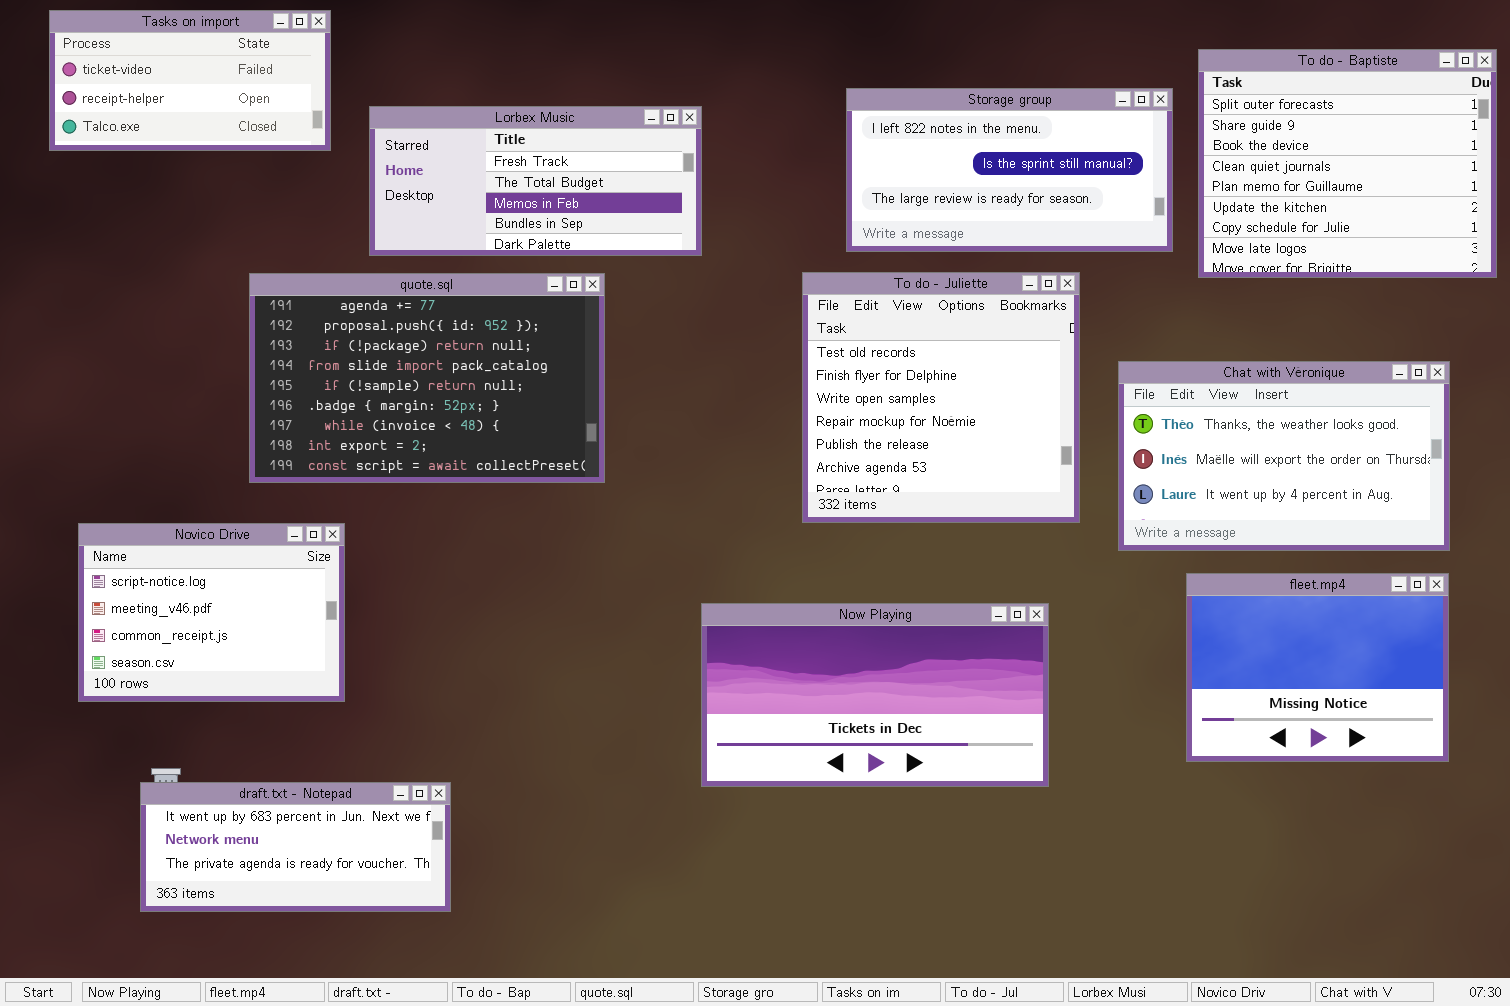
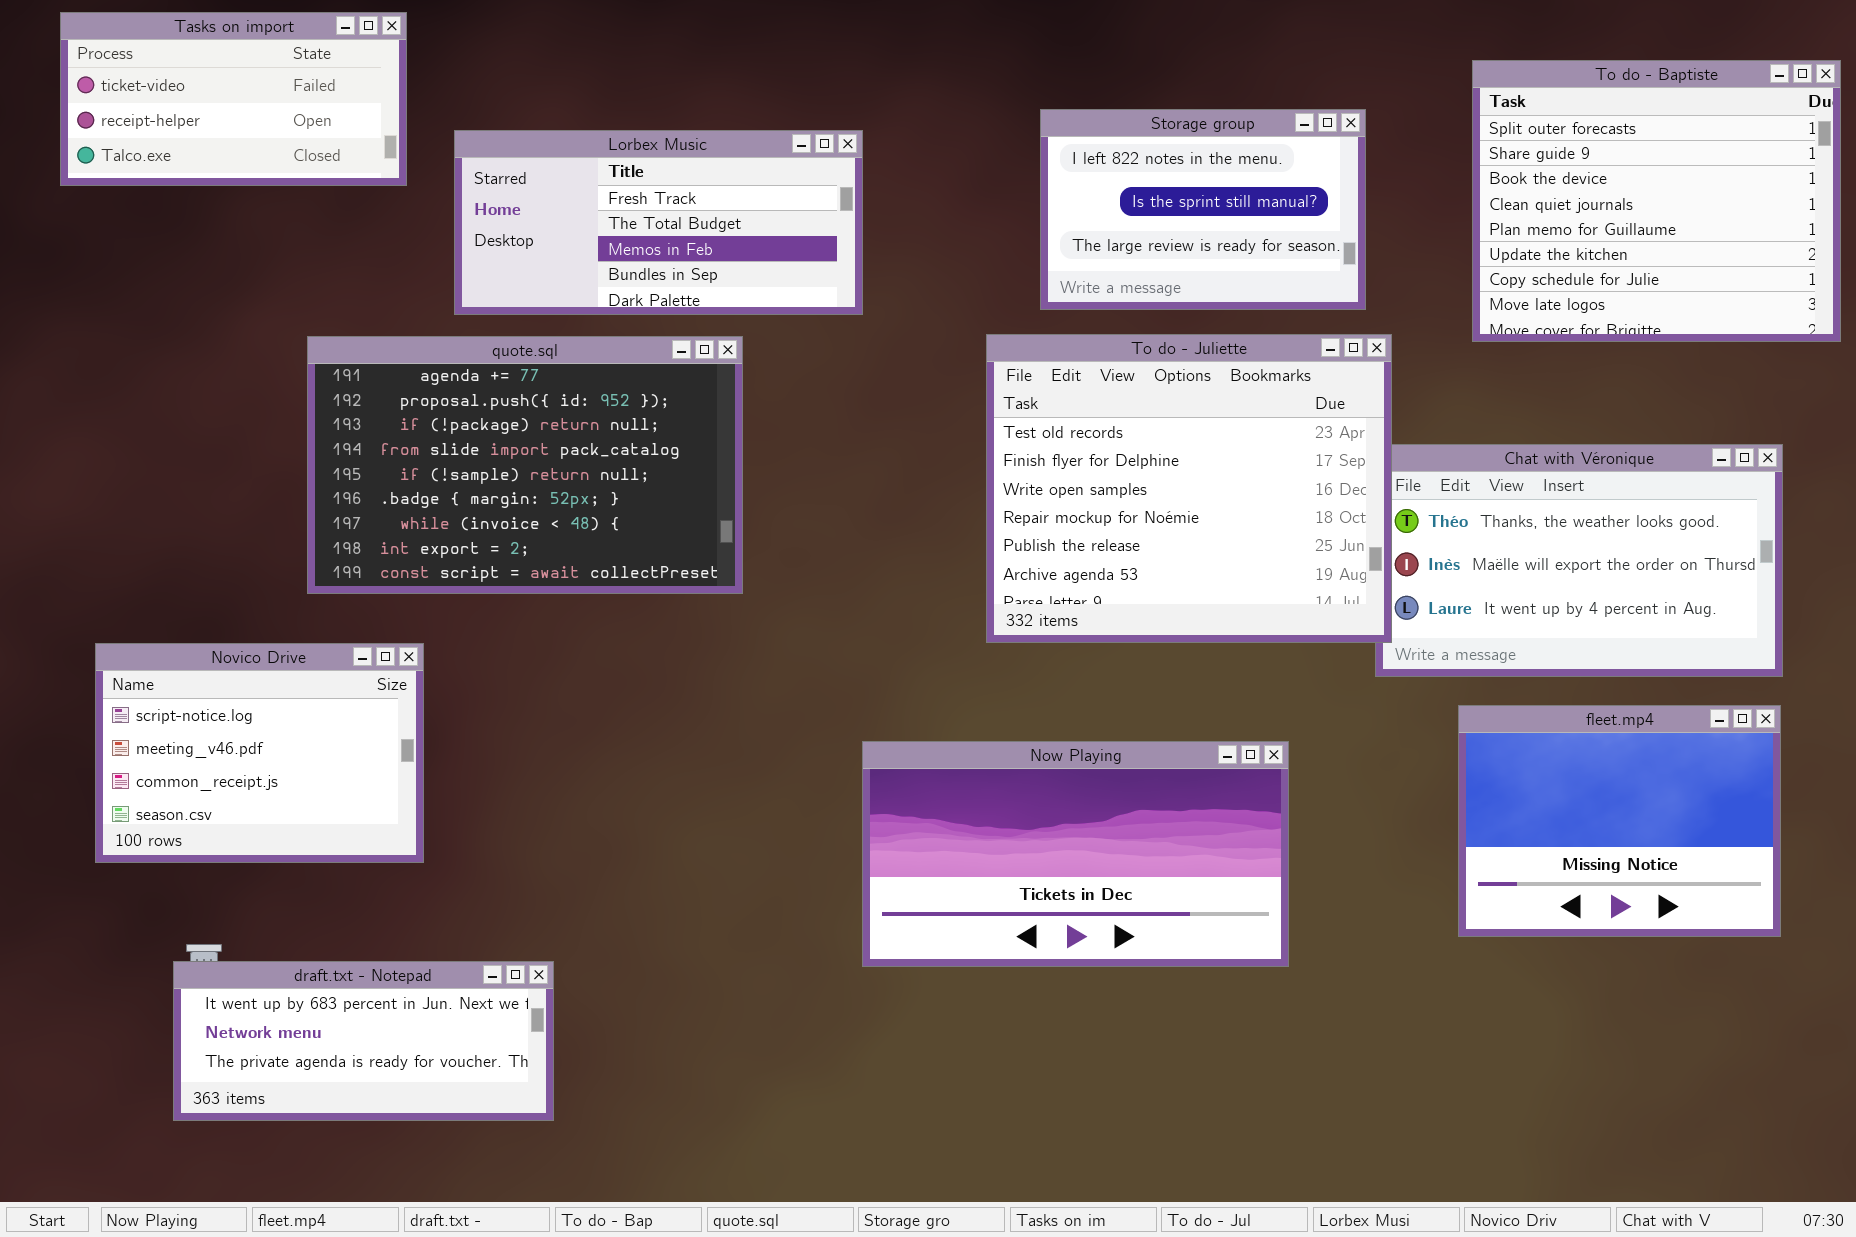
Storage group: [846,88,1173,252] -> [1040,109,1366,310], resized
To do - Juliette: [802,272,1080,523] -> [986,334,1392,643], resized

